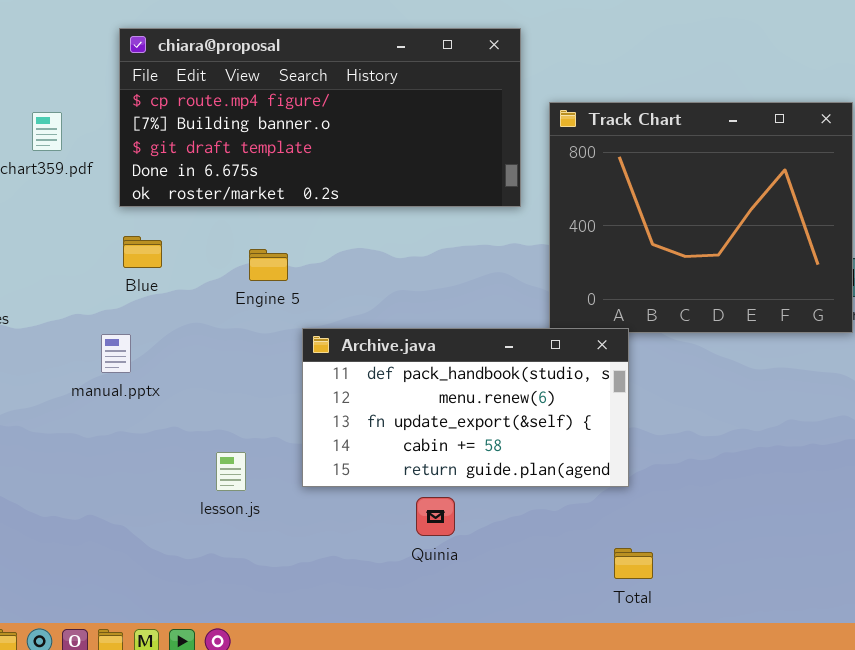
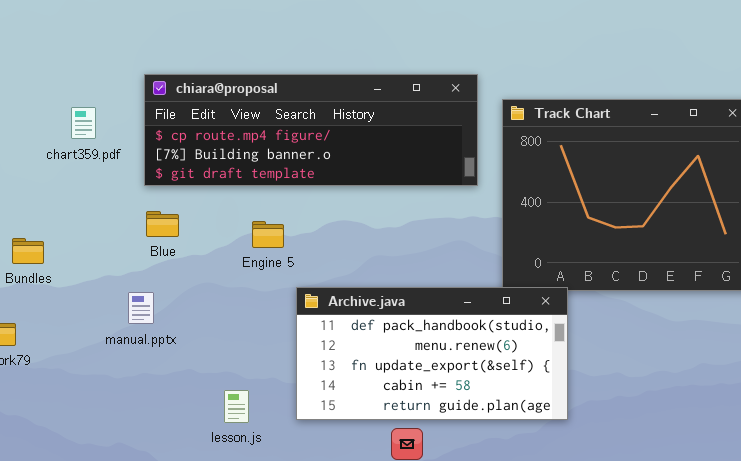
chiara@proposal: [119,28,521,207] -> [144,74,478,186], resized

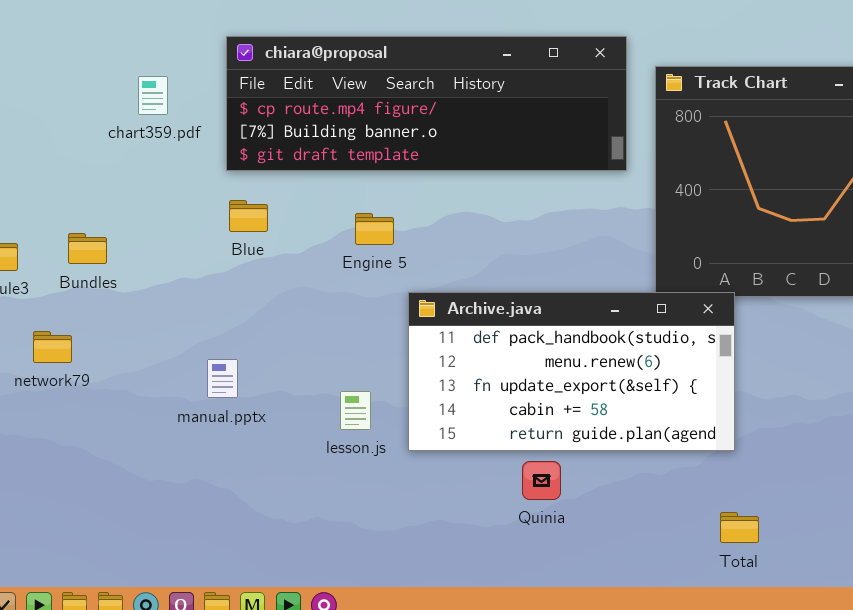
manual.pptx: [128,292,154,324] -> [207,359,238,398], moved
lesson.js: [224,390,249,423] -> [340,391,371,430], moved

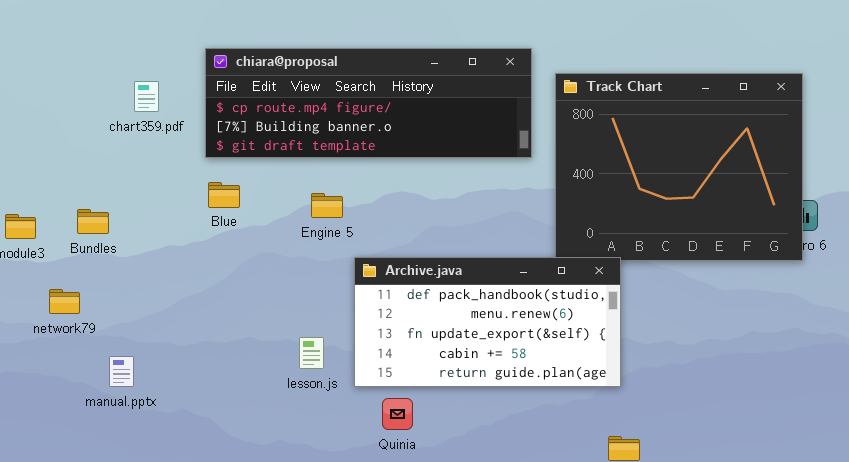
manual.pptx: [207,359,238,398] -> [109,356,134,387], moved
Quinia: [522,461,561,500] -> [382,398,413,430], moved

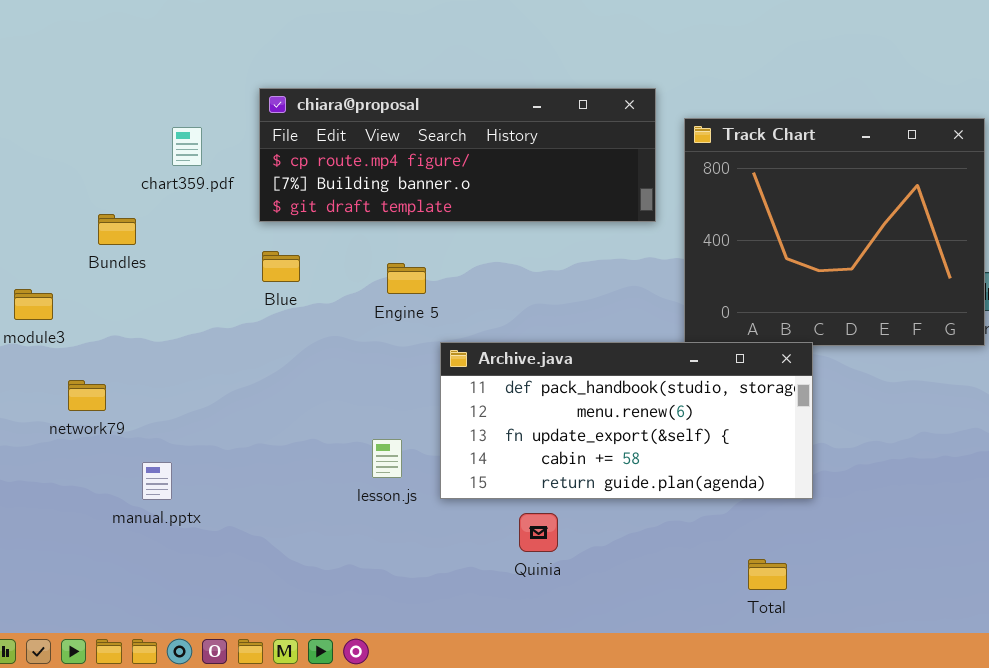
Bundles: [77,209,109,234] -> [98,214,136,245], moved
Archive.java: [354,257,621,387] -> [440,342,813,499], resized
Quinia: [382,398,413,430] -> [519,513,558,552], moved

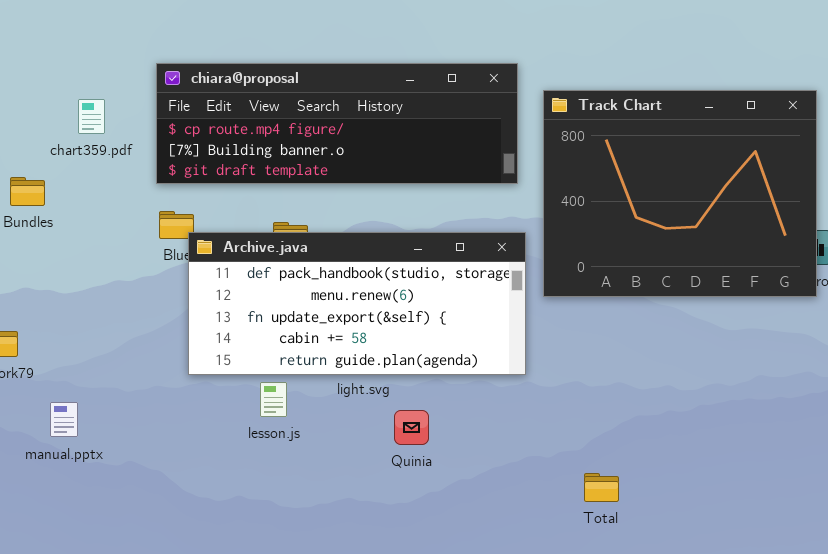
Archive.java: [440,342,813,499] -> [188,232,526,375], moved
Quinia: [519,513,558,552] -> [394,410,429,445], moved
Total: [748,559,787,590] -> [584,473,619,502], moved

